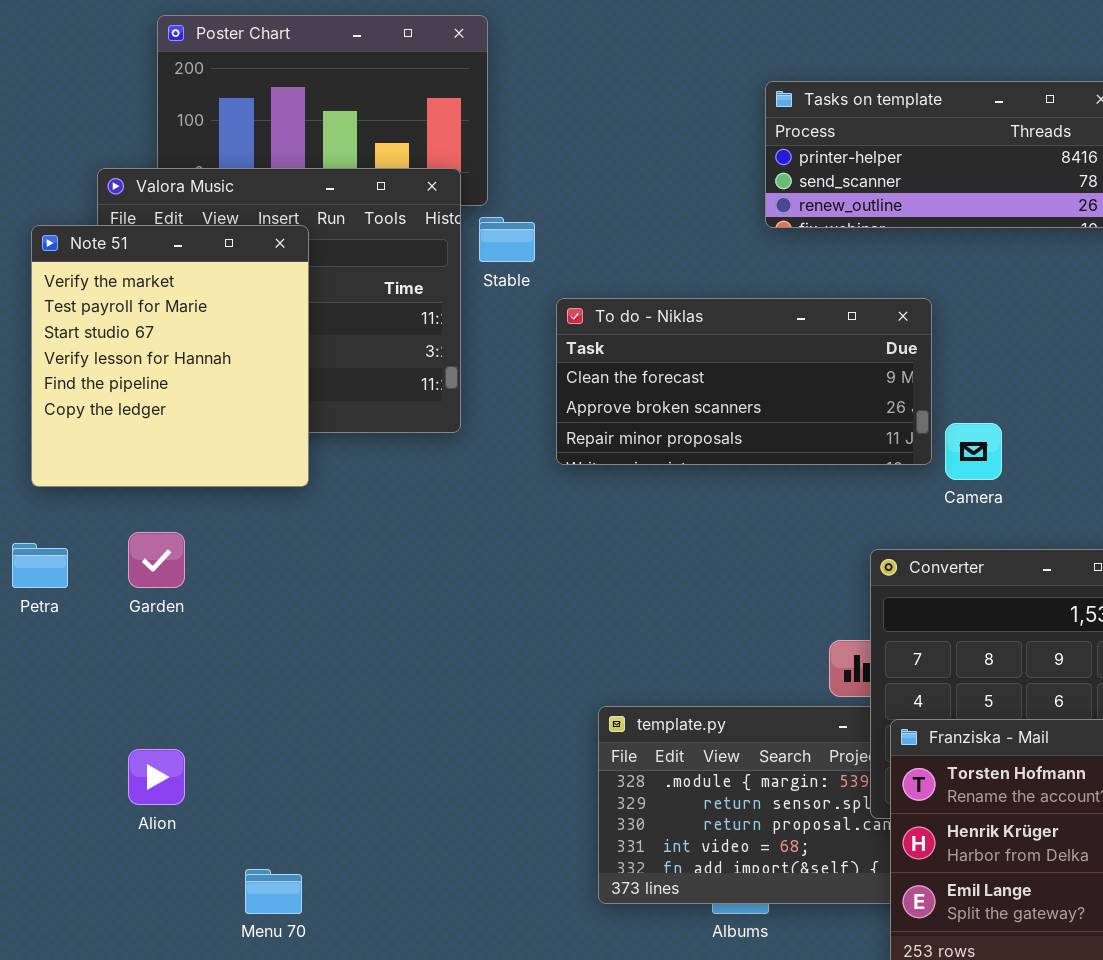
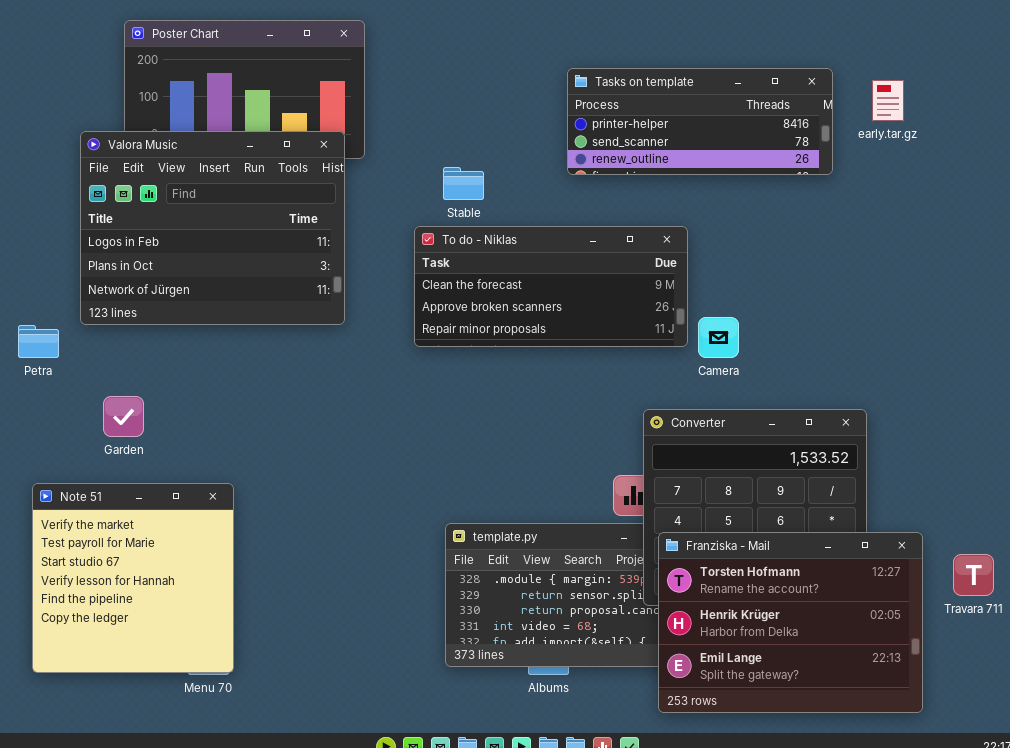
Stable: [479,217,535,262] -> [443,167,484,200], moved
Note 51: [31,225,309,487] -> [32,483,234,673], moved
Petra: [12,543,68,588] -> [18,325,59,358], moved

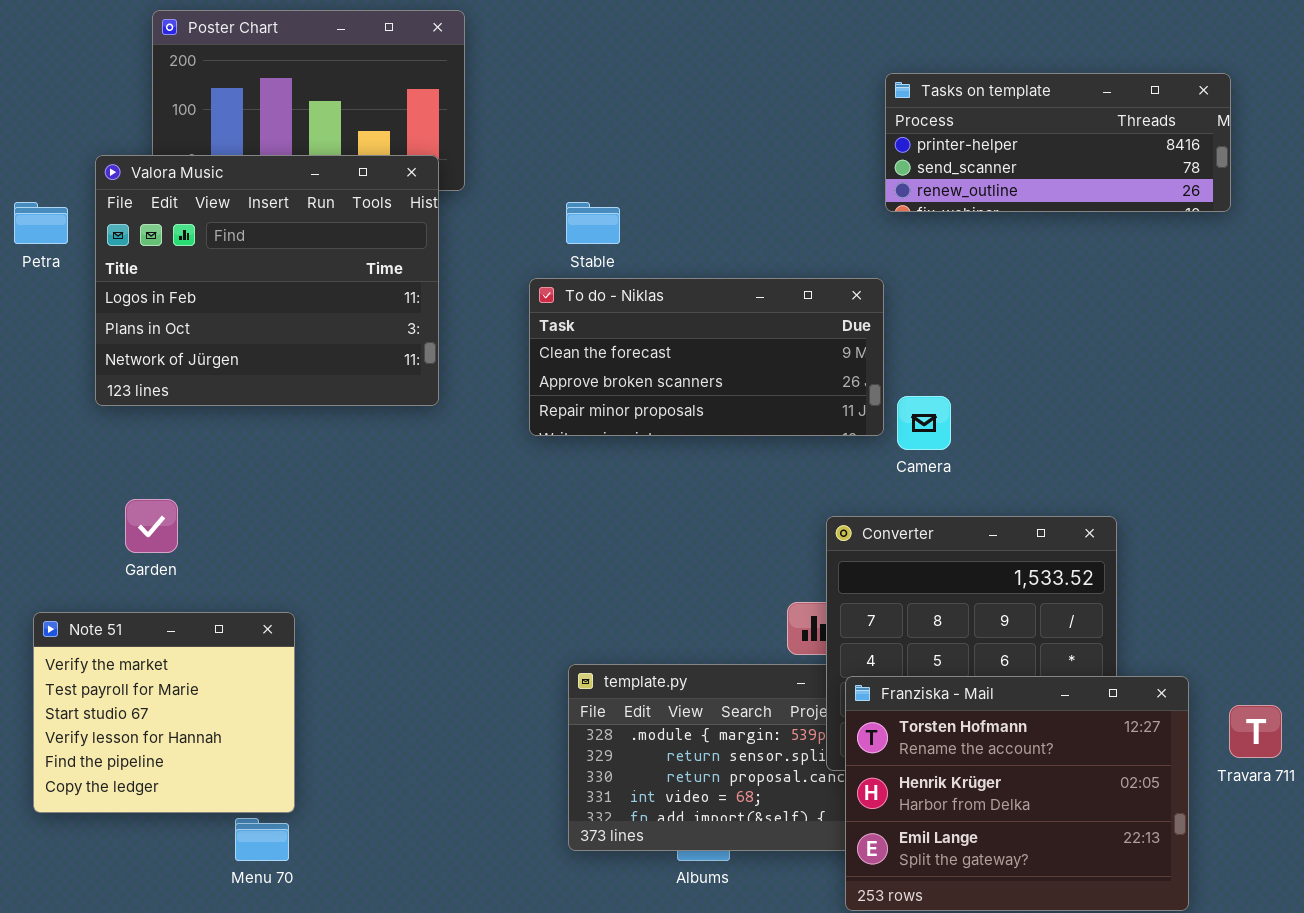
Tasks on template: [567,68,833,175] -> [885,73,1231,212], moved
Petra: [18,325,59,358] -> [14,202,68,244], moved
Note 51: [32,483,234,673] -> [33,612,295,813], resized

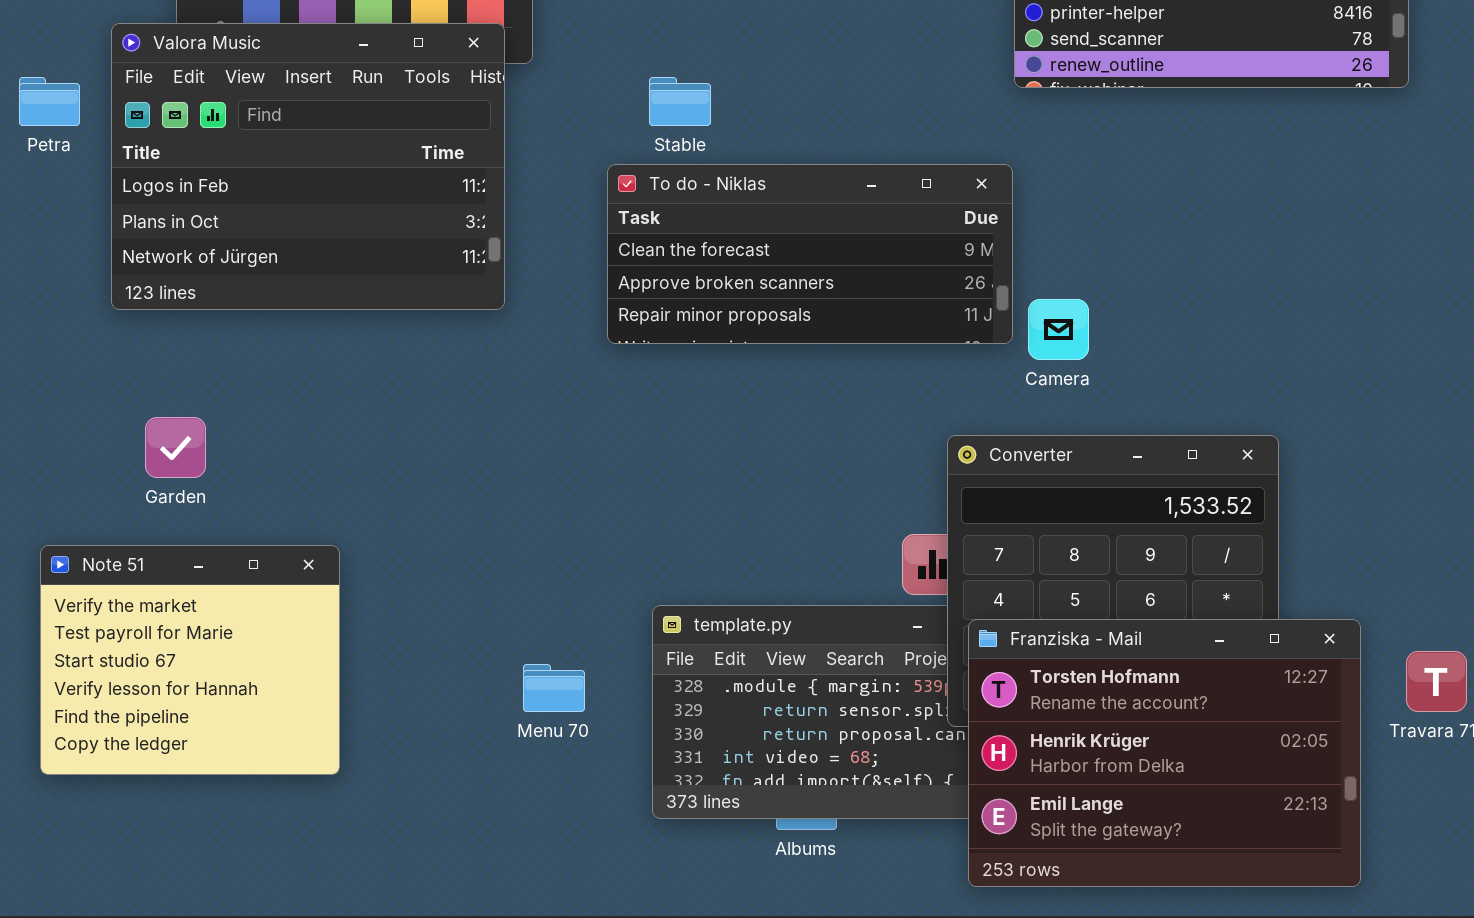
Menu 70: [235,818,289,861] -> [523,664,585,712], moved

